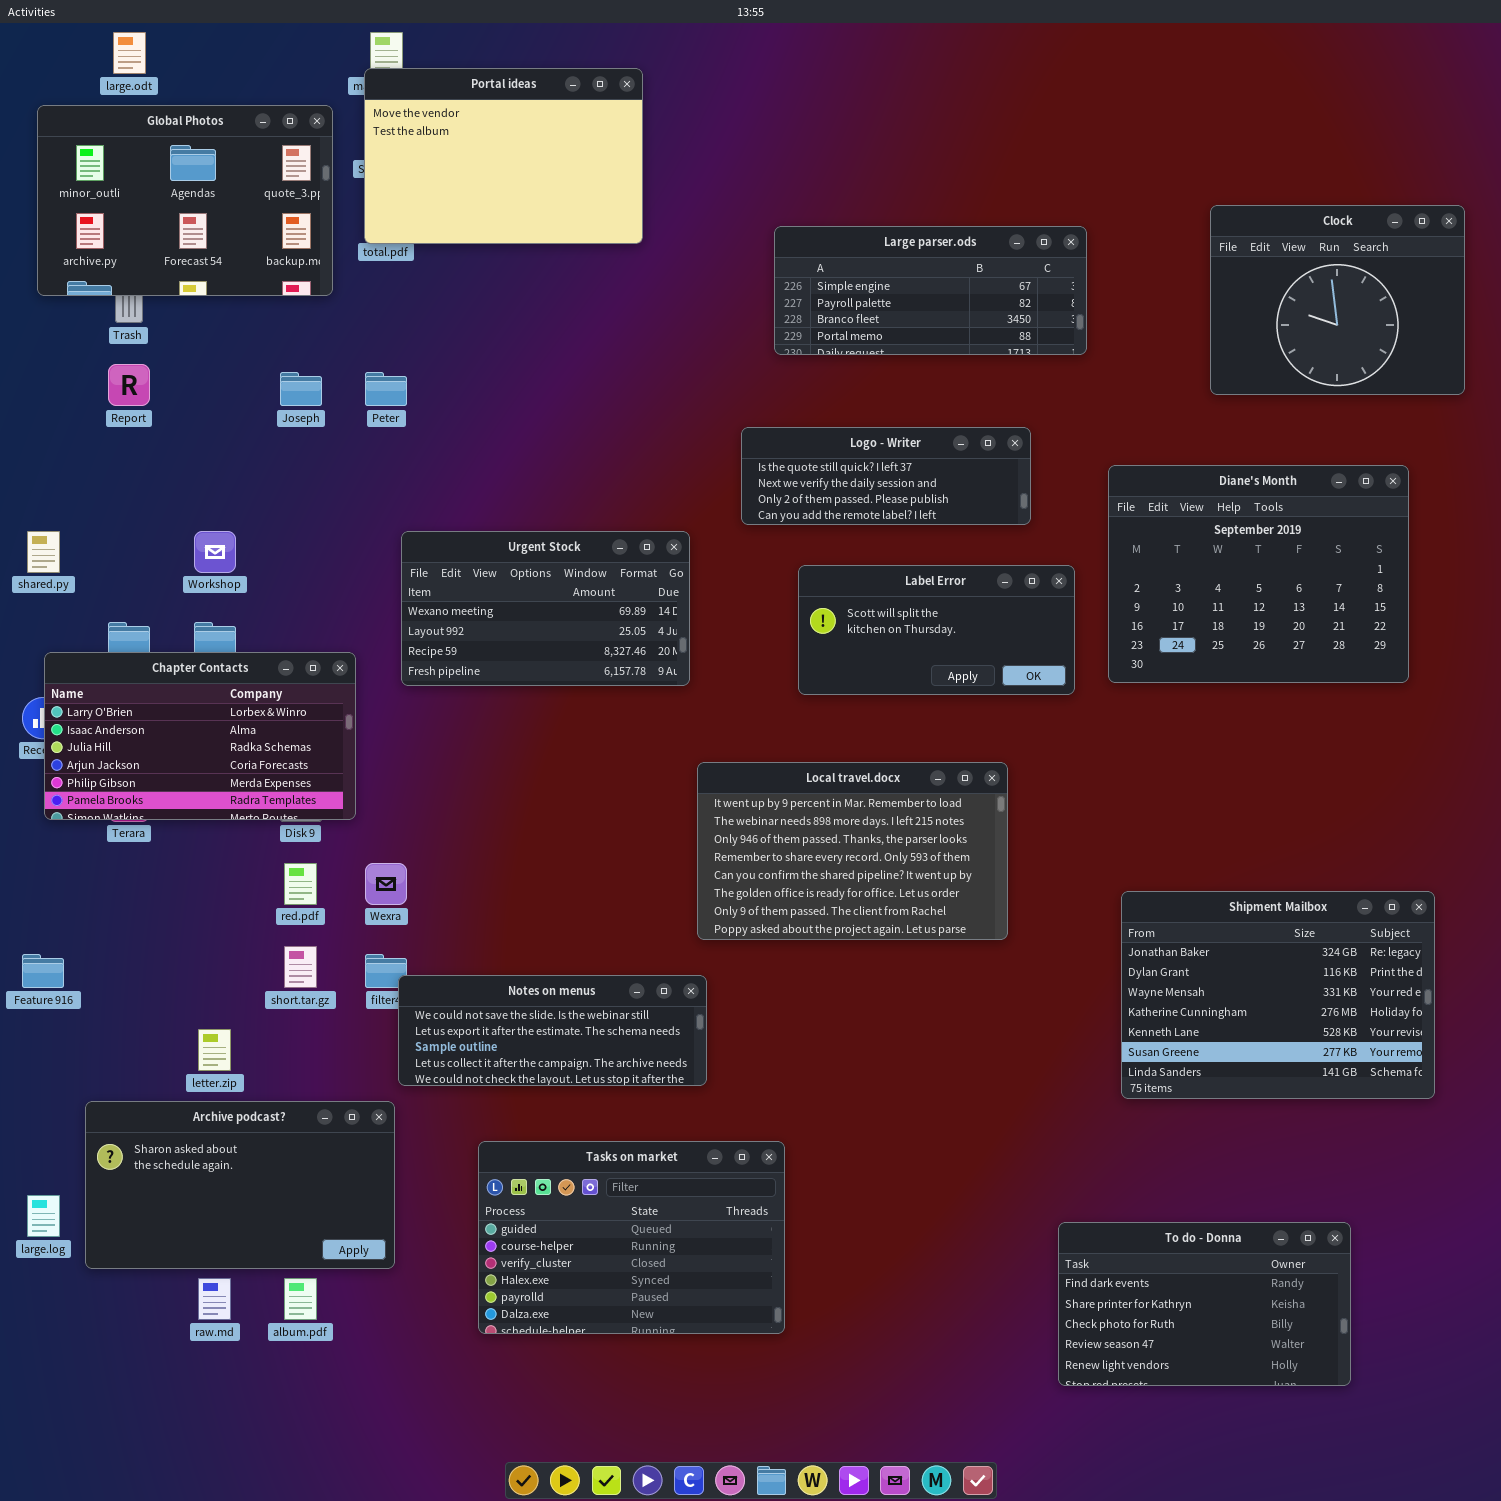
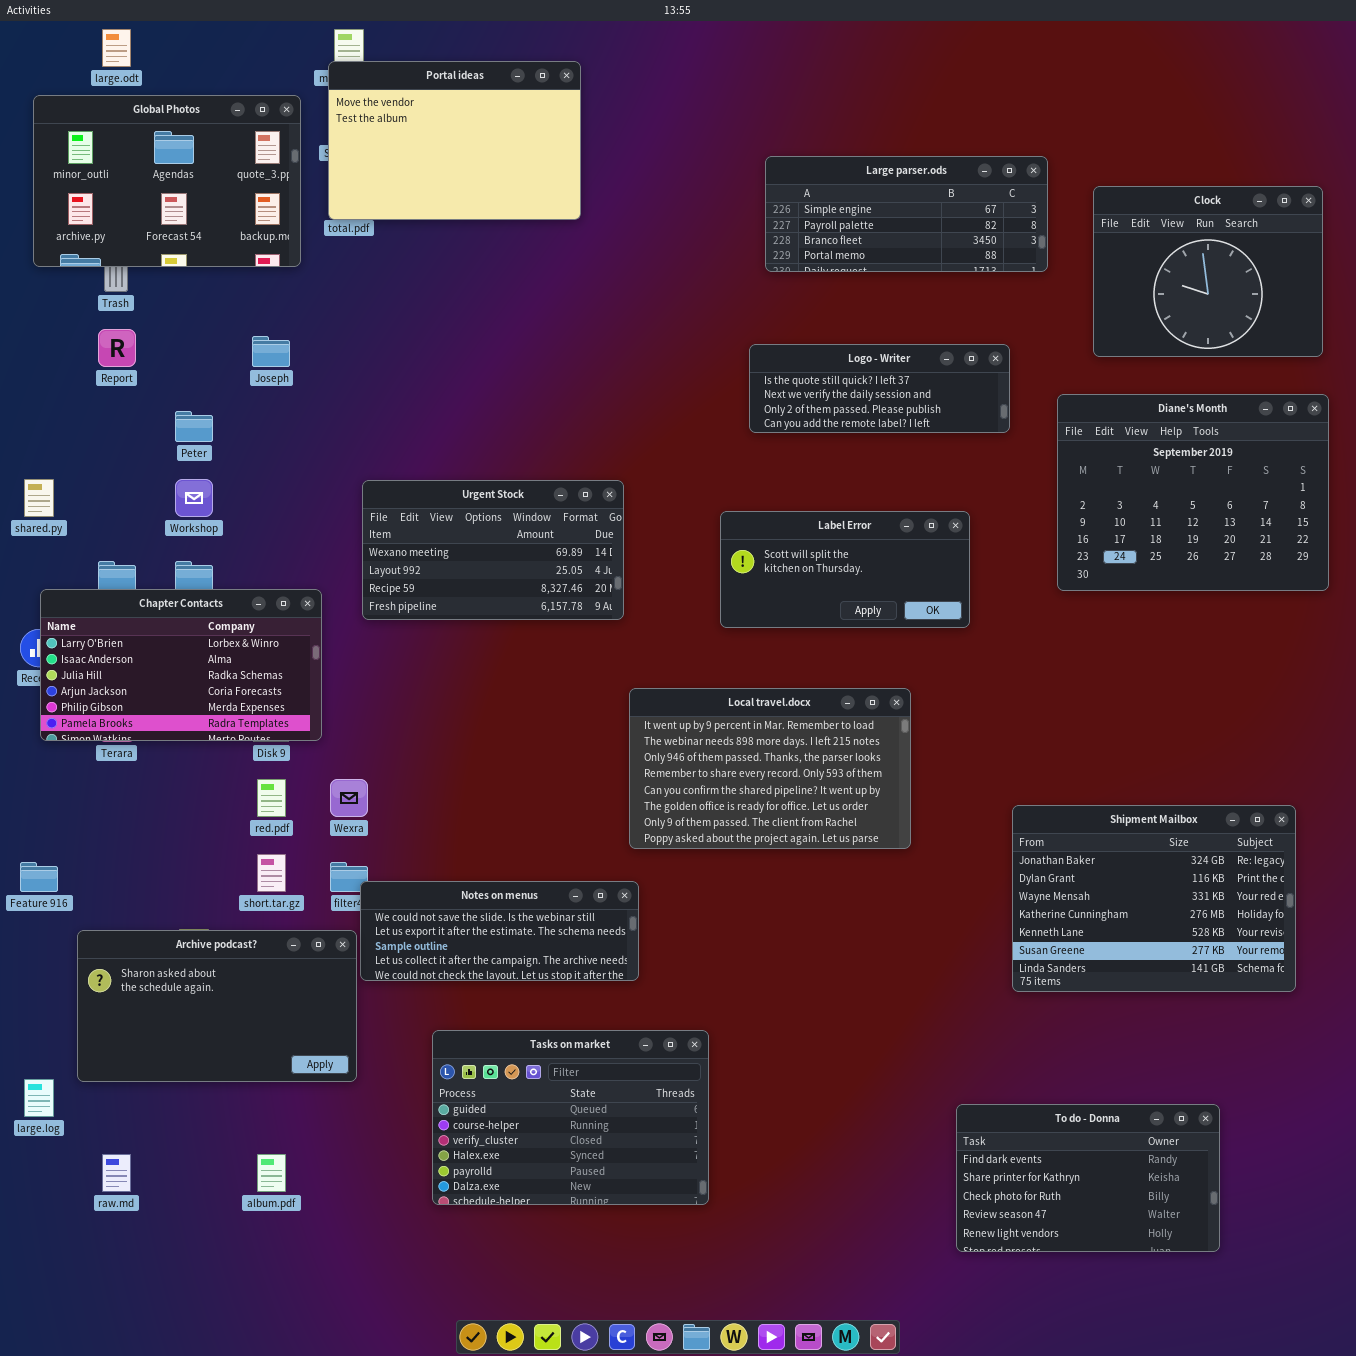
Large parser.ods: [774,226,1087,355] -> [765,156,1048,272], moved
Peter: [365,372,407,406] -> [175,411,213,442], moved
Logo - Writer: [741,427,1031,525] -> [749,344,1010,433], moved
Diane's Month: [1108,465,1409,683] -> [1057,394,1329,591], moved
Archive podcast?: [85,1101,395,1269] -> [77,930,357,1082], moved
raw.md: [198,1278,231,1320] -> [102,1154,131,1192], moved

